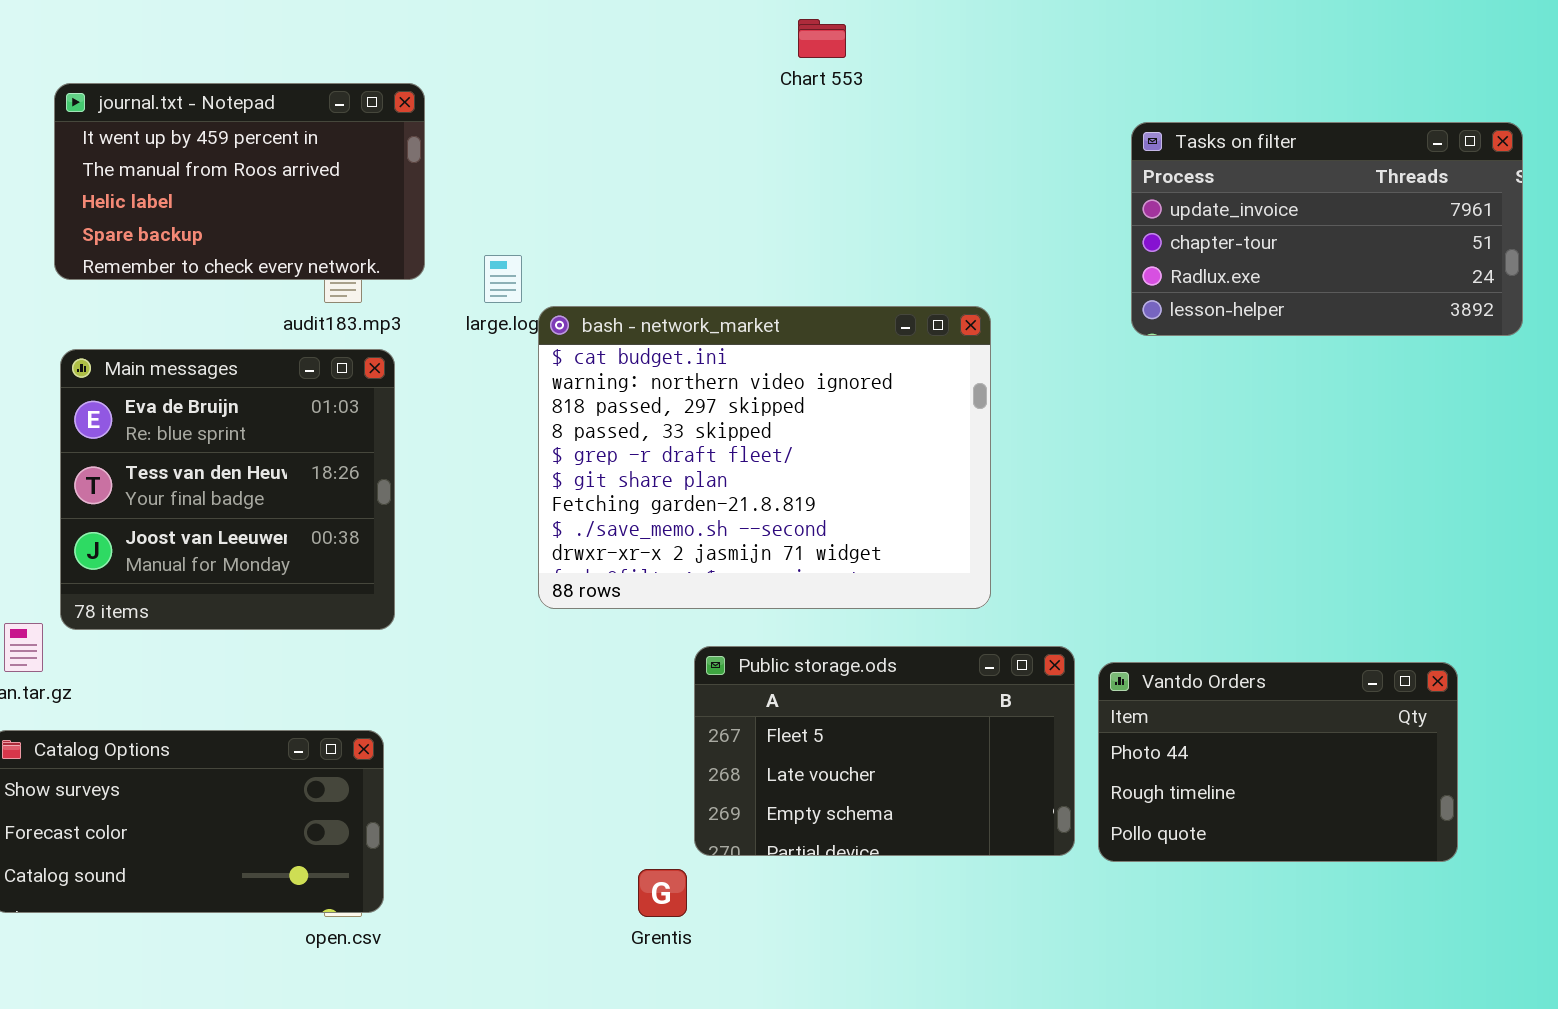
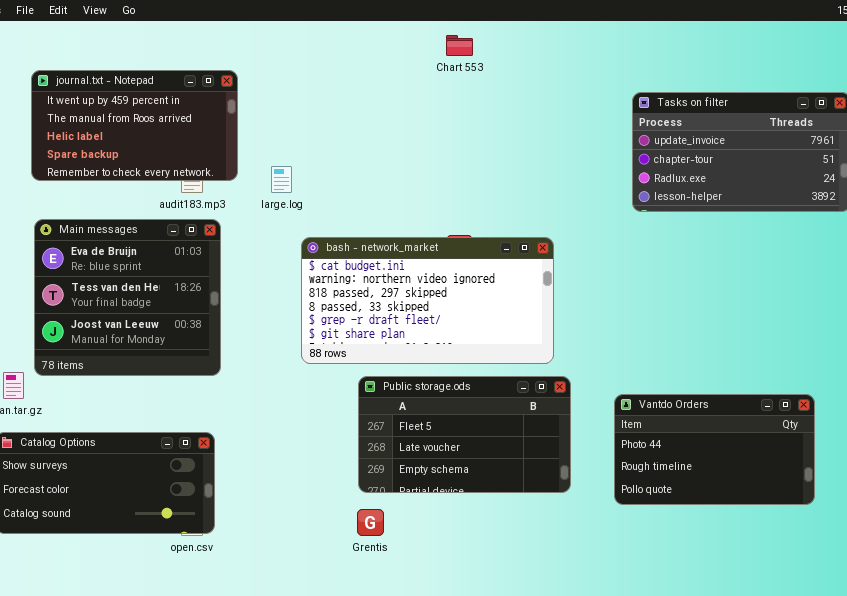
bash - network_market: [538,306,991,609] -> [301,237,554,364], resized
Public storage.ods: [694,646,1075,856] -> [358,376,571,493], moved

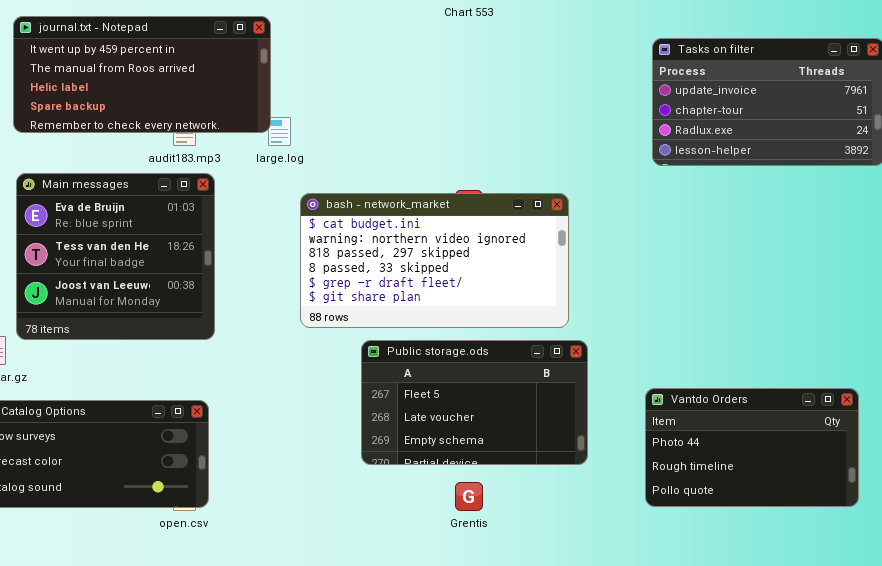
journal.txt - Notepad: [31,70,238,181] -> [13,16,271,133], resized
Vantdo Orders: [614,394,815,505] -> [645,388,859,507], moved
Grentis: [357,509,384,536] -> [455,482,483,511], moved

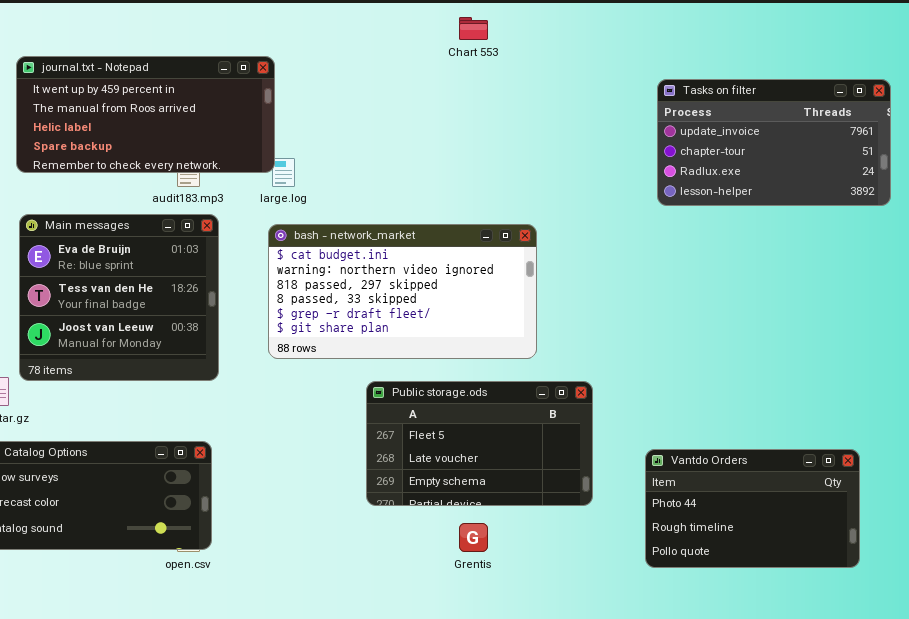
bash - network_market: [300,193,569,328] -> [268,224,537,359], moved
Vantdo Orders: [645,388,859,507] -> [645,449,860,568], moved

